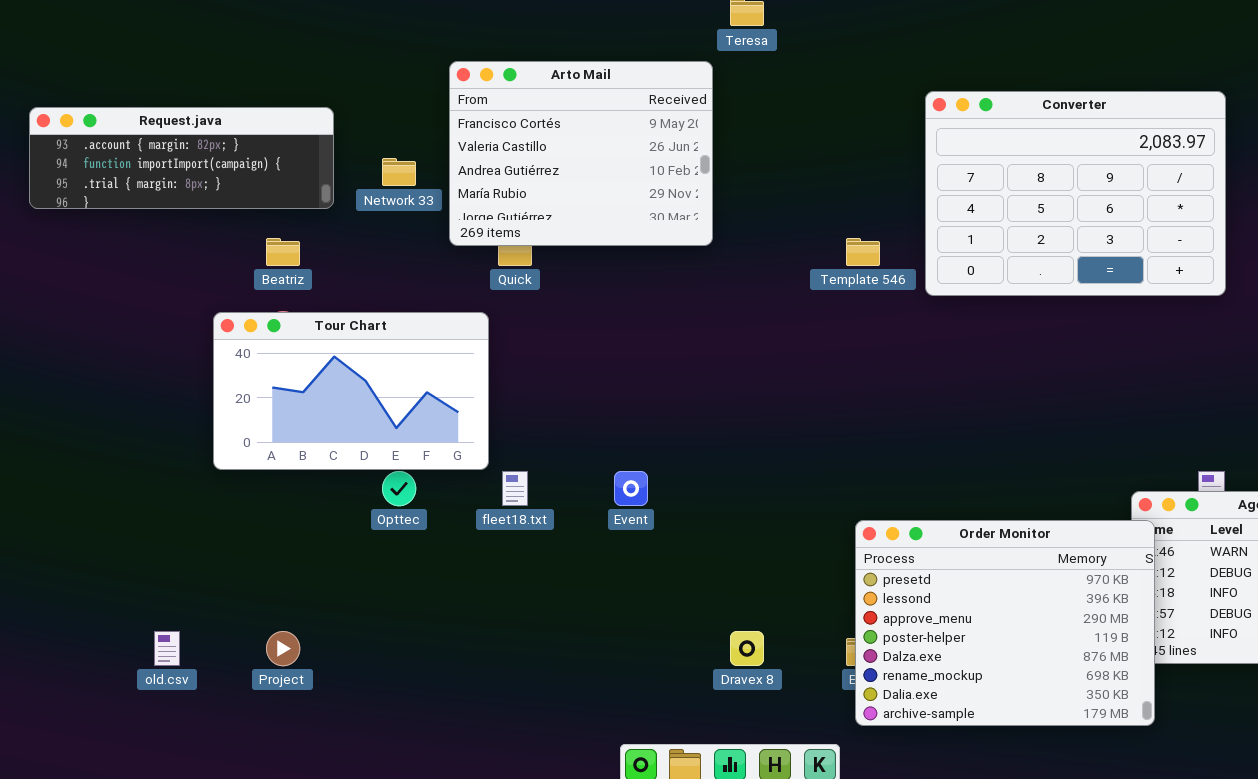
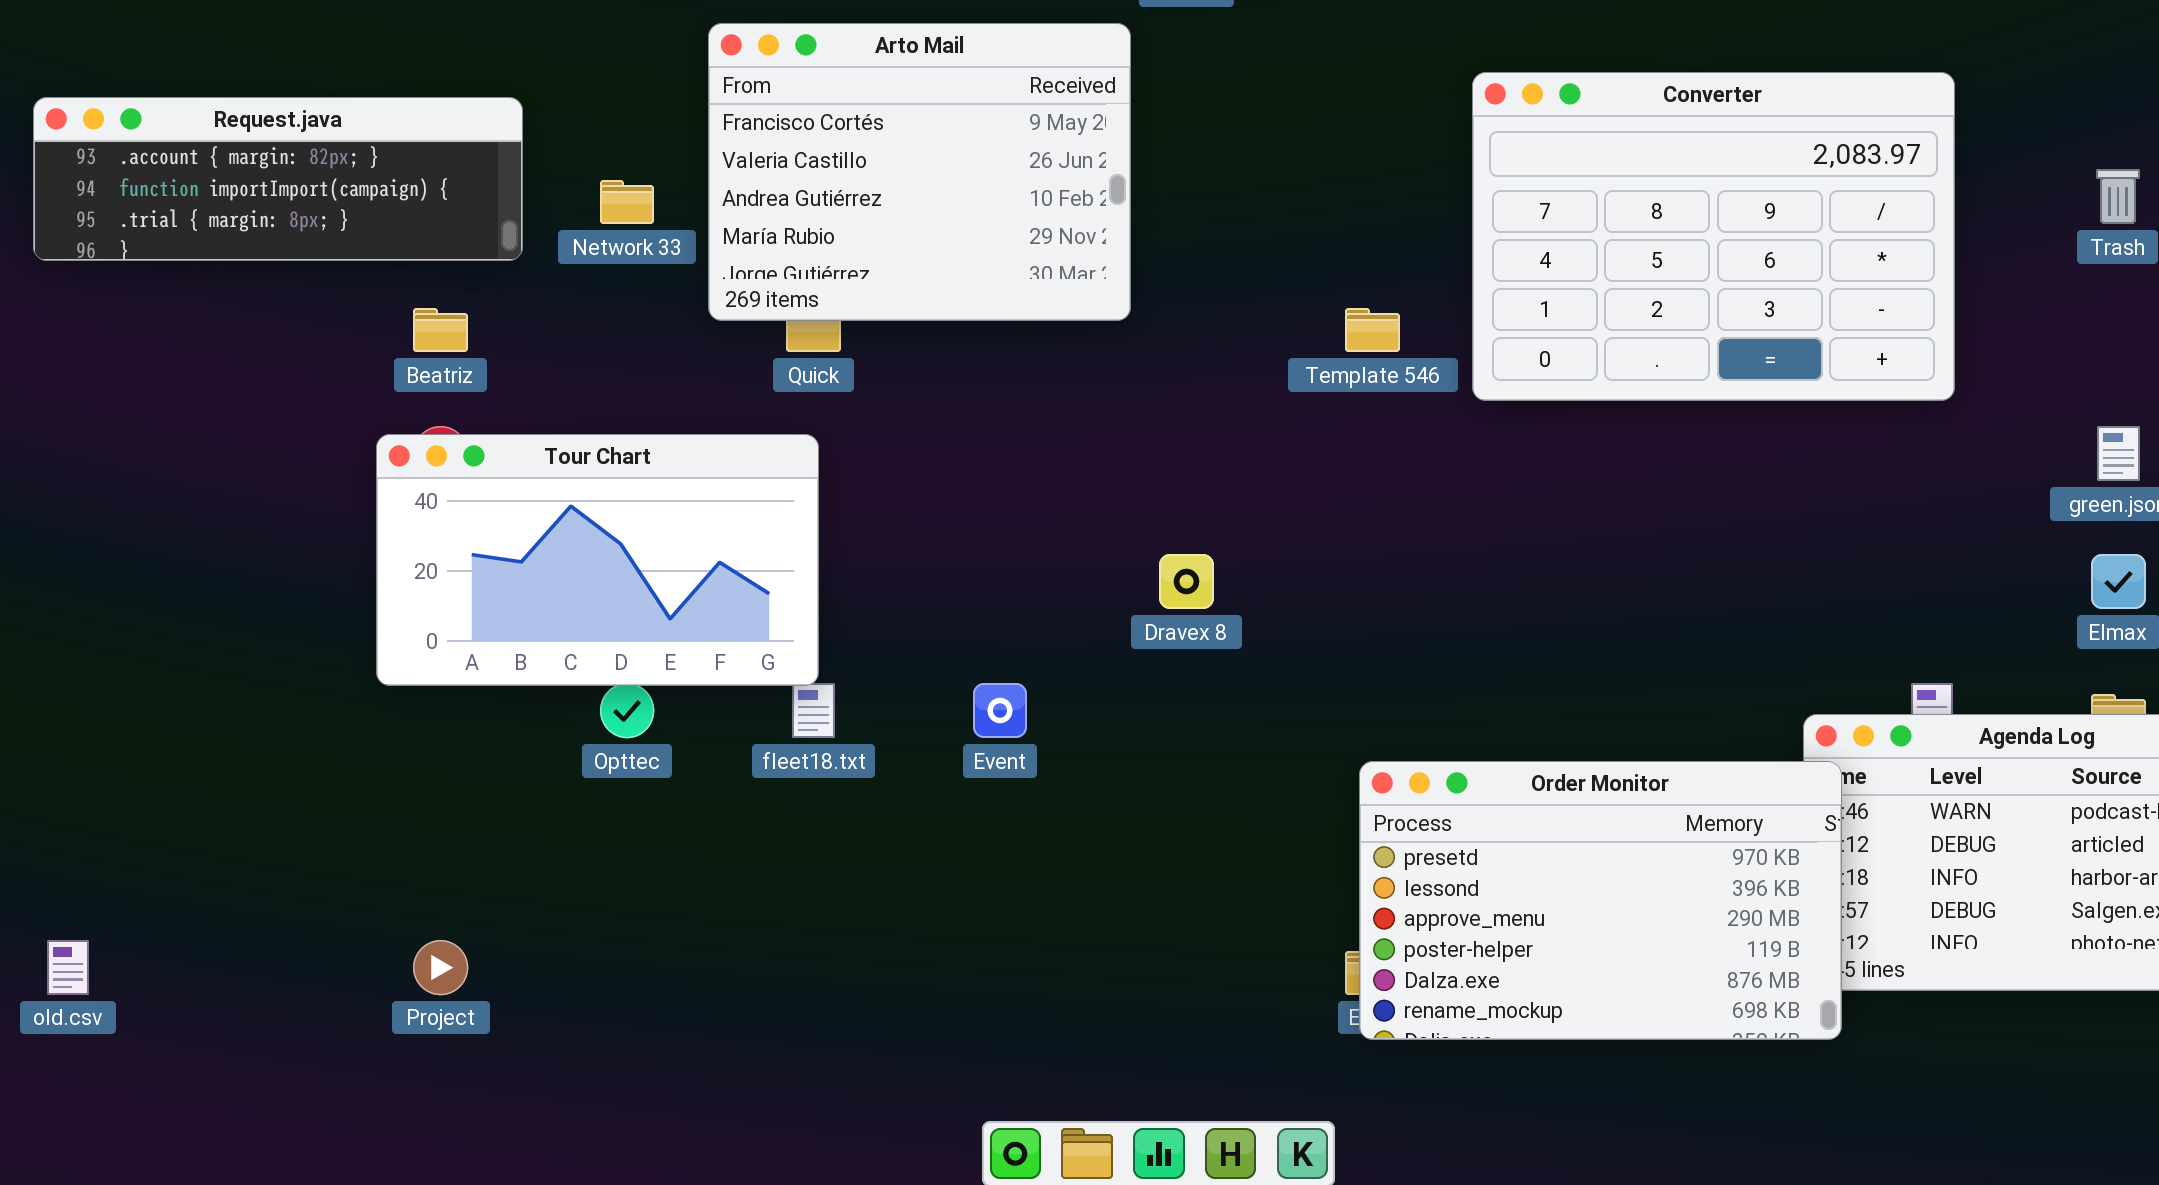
Tour Chart: [213,312,489,470] -> [376,434,819,686], moved
Order Monitor: [855,520,1155,726] -> [1359,761,1842,1040], resized
old.csv: [154,631,180,666] -> [47,940,89,995], moved
Dravex 8: [730,631,764,666] -> [1159,554,1214,609], moved

